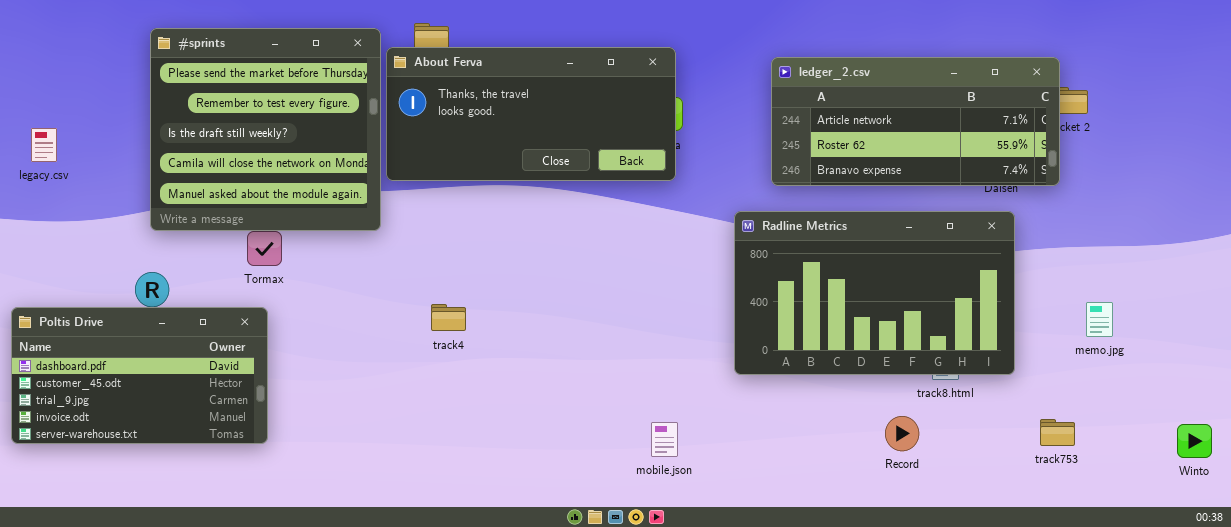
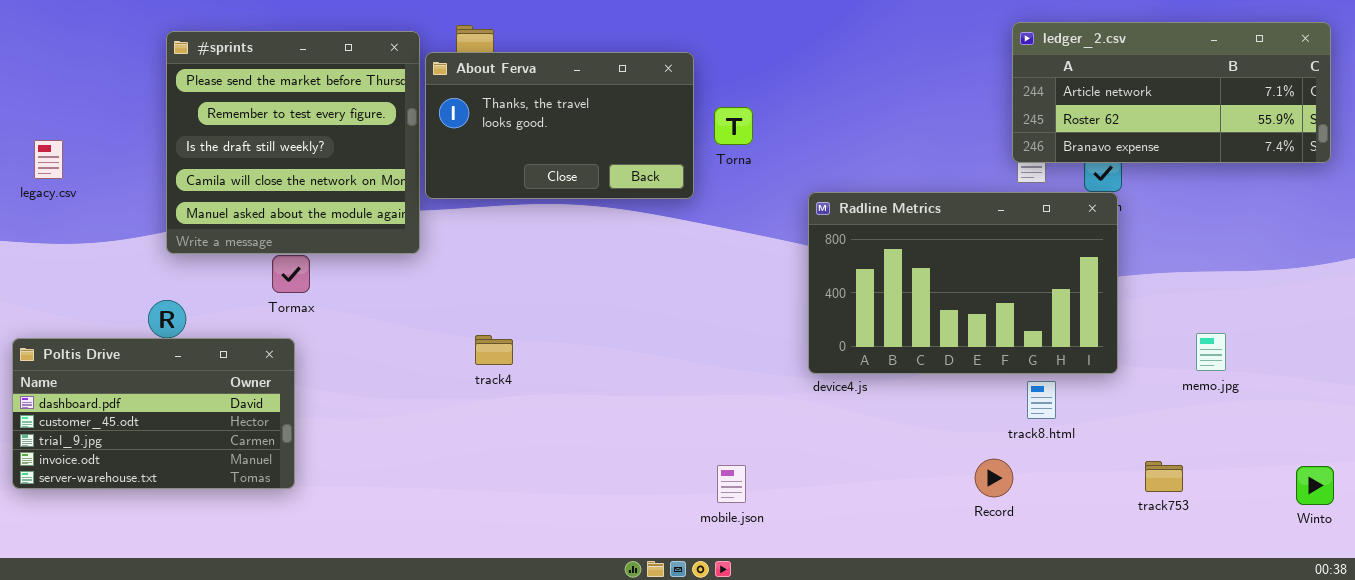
About Ferva: [386,47,676,181] -> [425,52,694,199], resized
ledger_2.csv: [771,57,1060,186] -> [1012,22,1331,163], moved
Radline Metrics: [734,211,1015,375] -> [808,192,1118,374], moved

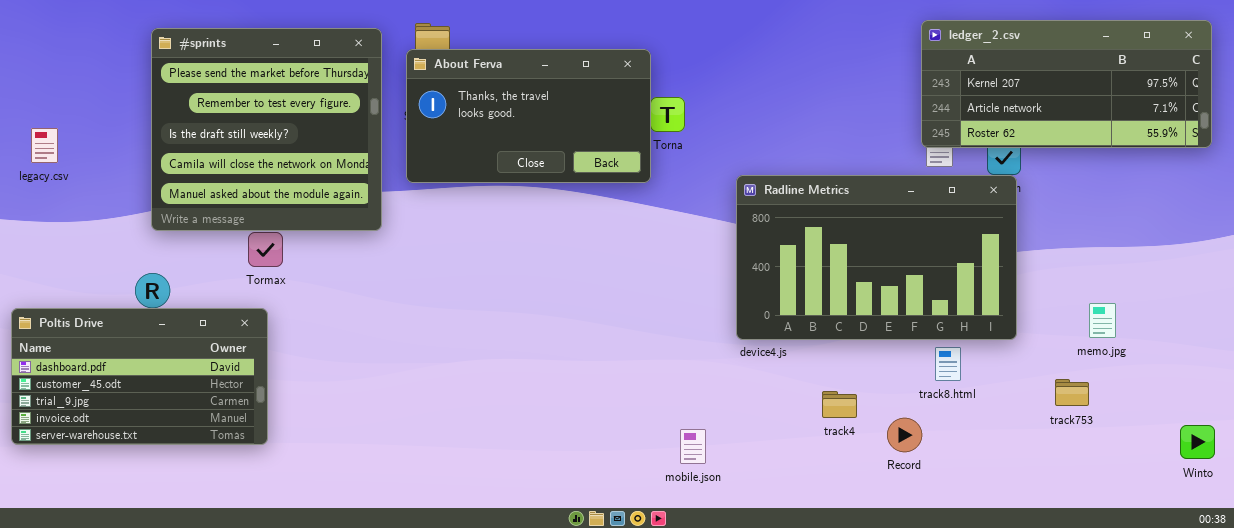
ledger_2.csv: [1012,22,1331,163] -> [921,20,1212,148], scrolled up 1 row
About Ferva: [425,52,694,199] -> [406,49,651,183], moved
track4: [475,335,513,365] -> [822,391,857,418], moved
track753: [1145,461,1183,492] -> [1055,379,1089,406], moved
mobile.json: [717,465,746,503] -> [680,429,706,464], moved

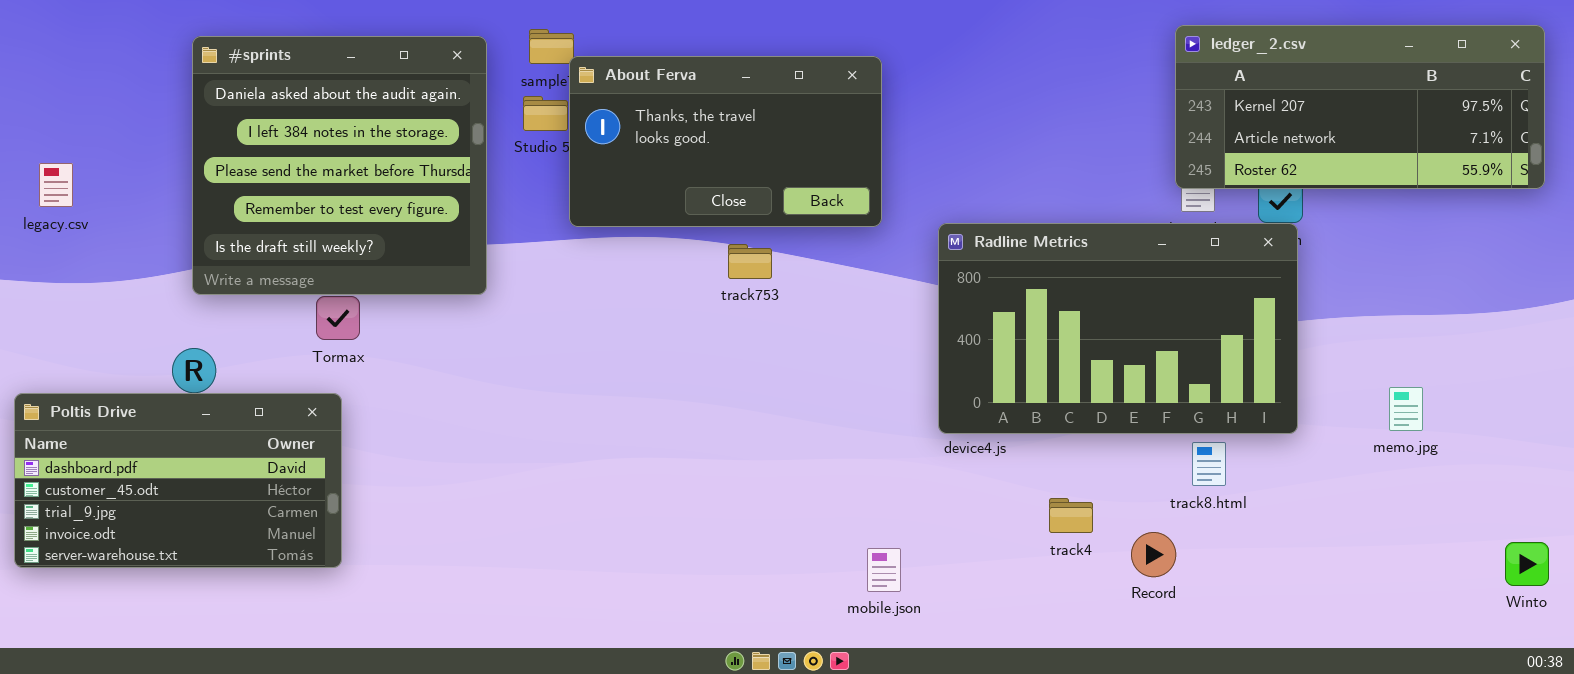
#sprints: [151,28,382,231] -> [192,36,487,295], scrolled up 2 rows
About Ferva: [406,49,651,183] -> [569,56,882,227], moved
track753: [1055,379,1089,406] -> [728,244,772,279], moved

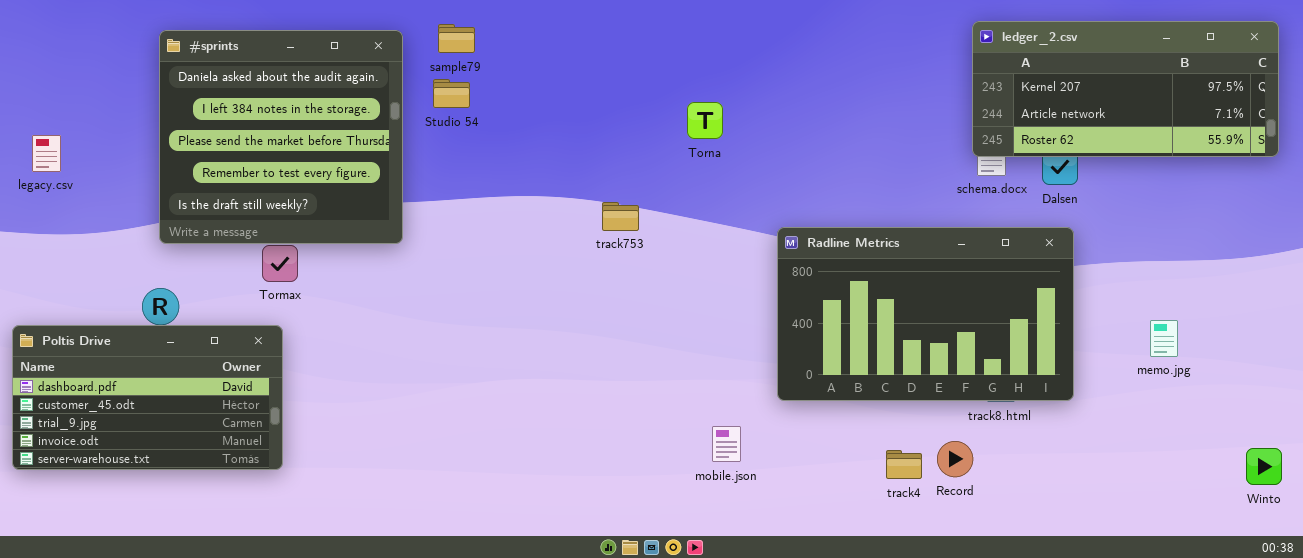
About Ferva: [569,56,882,227] -> none, closed
Radline Metrics: [938,223,1298,434] -> [777,227,1074,401], moved
track4: [1049,498,1093,533] -> [886,450,922,479], moved
mobile.json: [867,548,901,592] -> [712,426,741,462], moved

